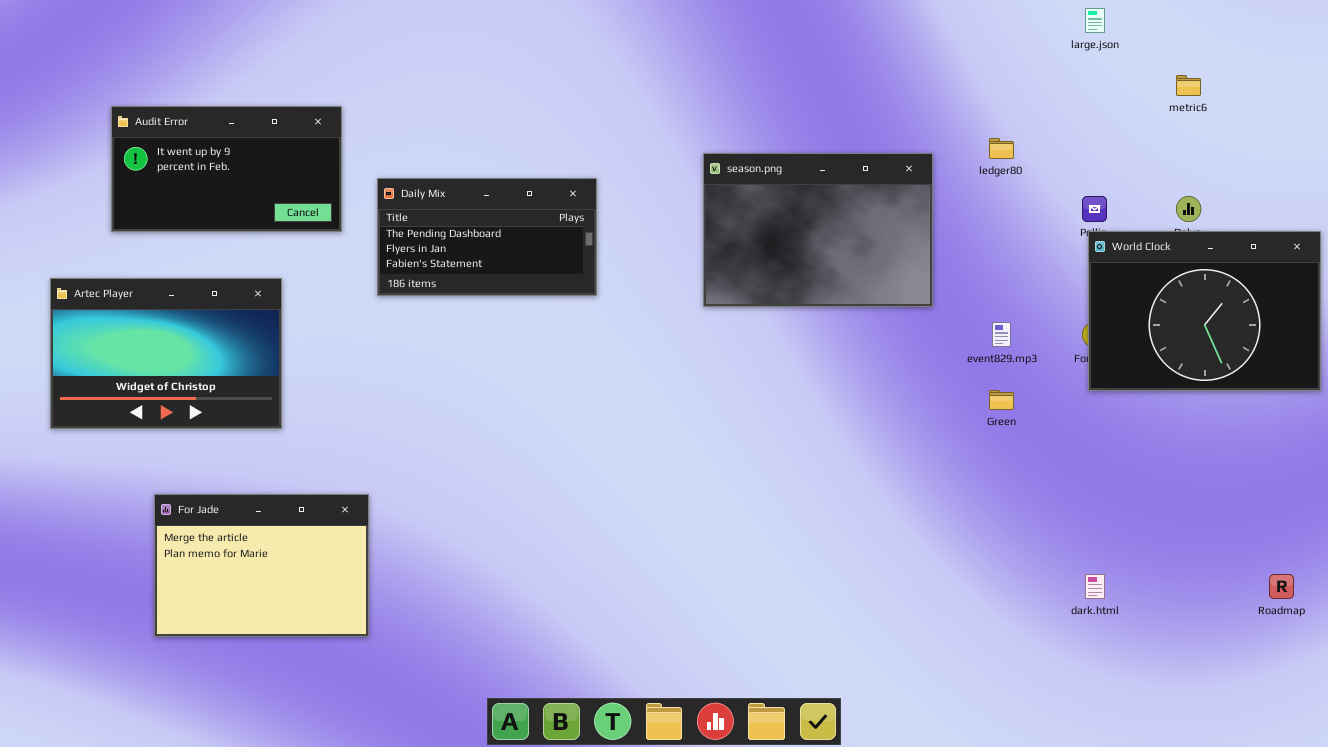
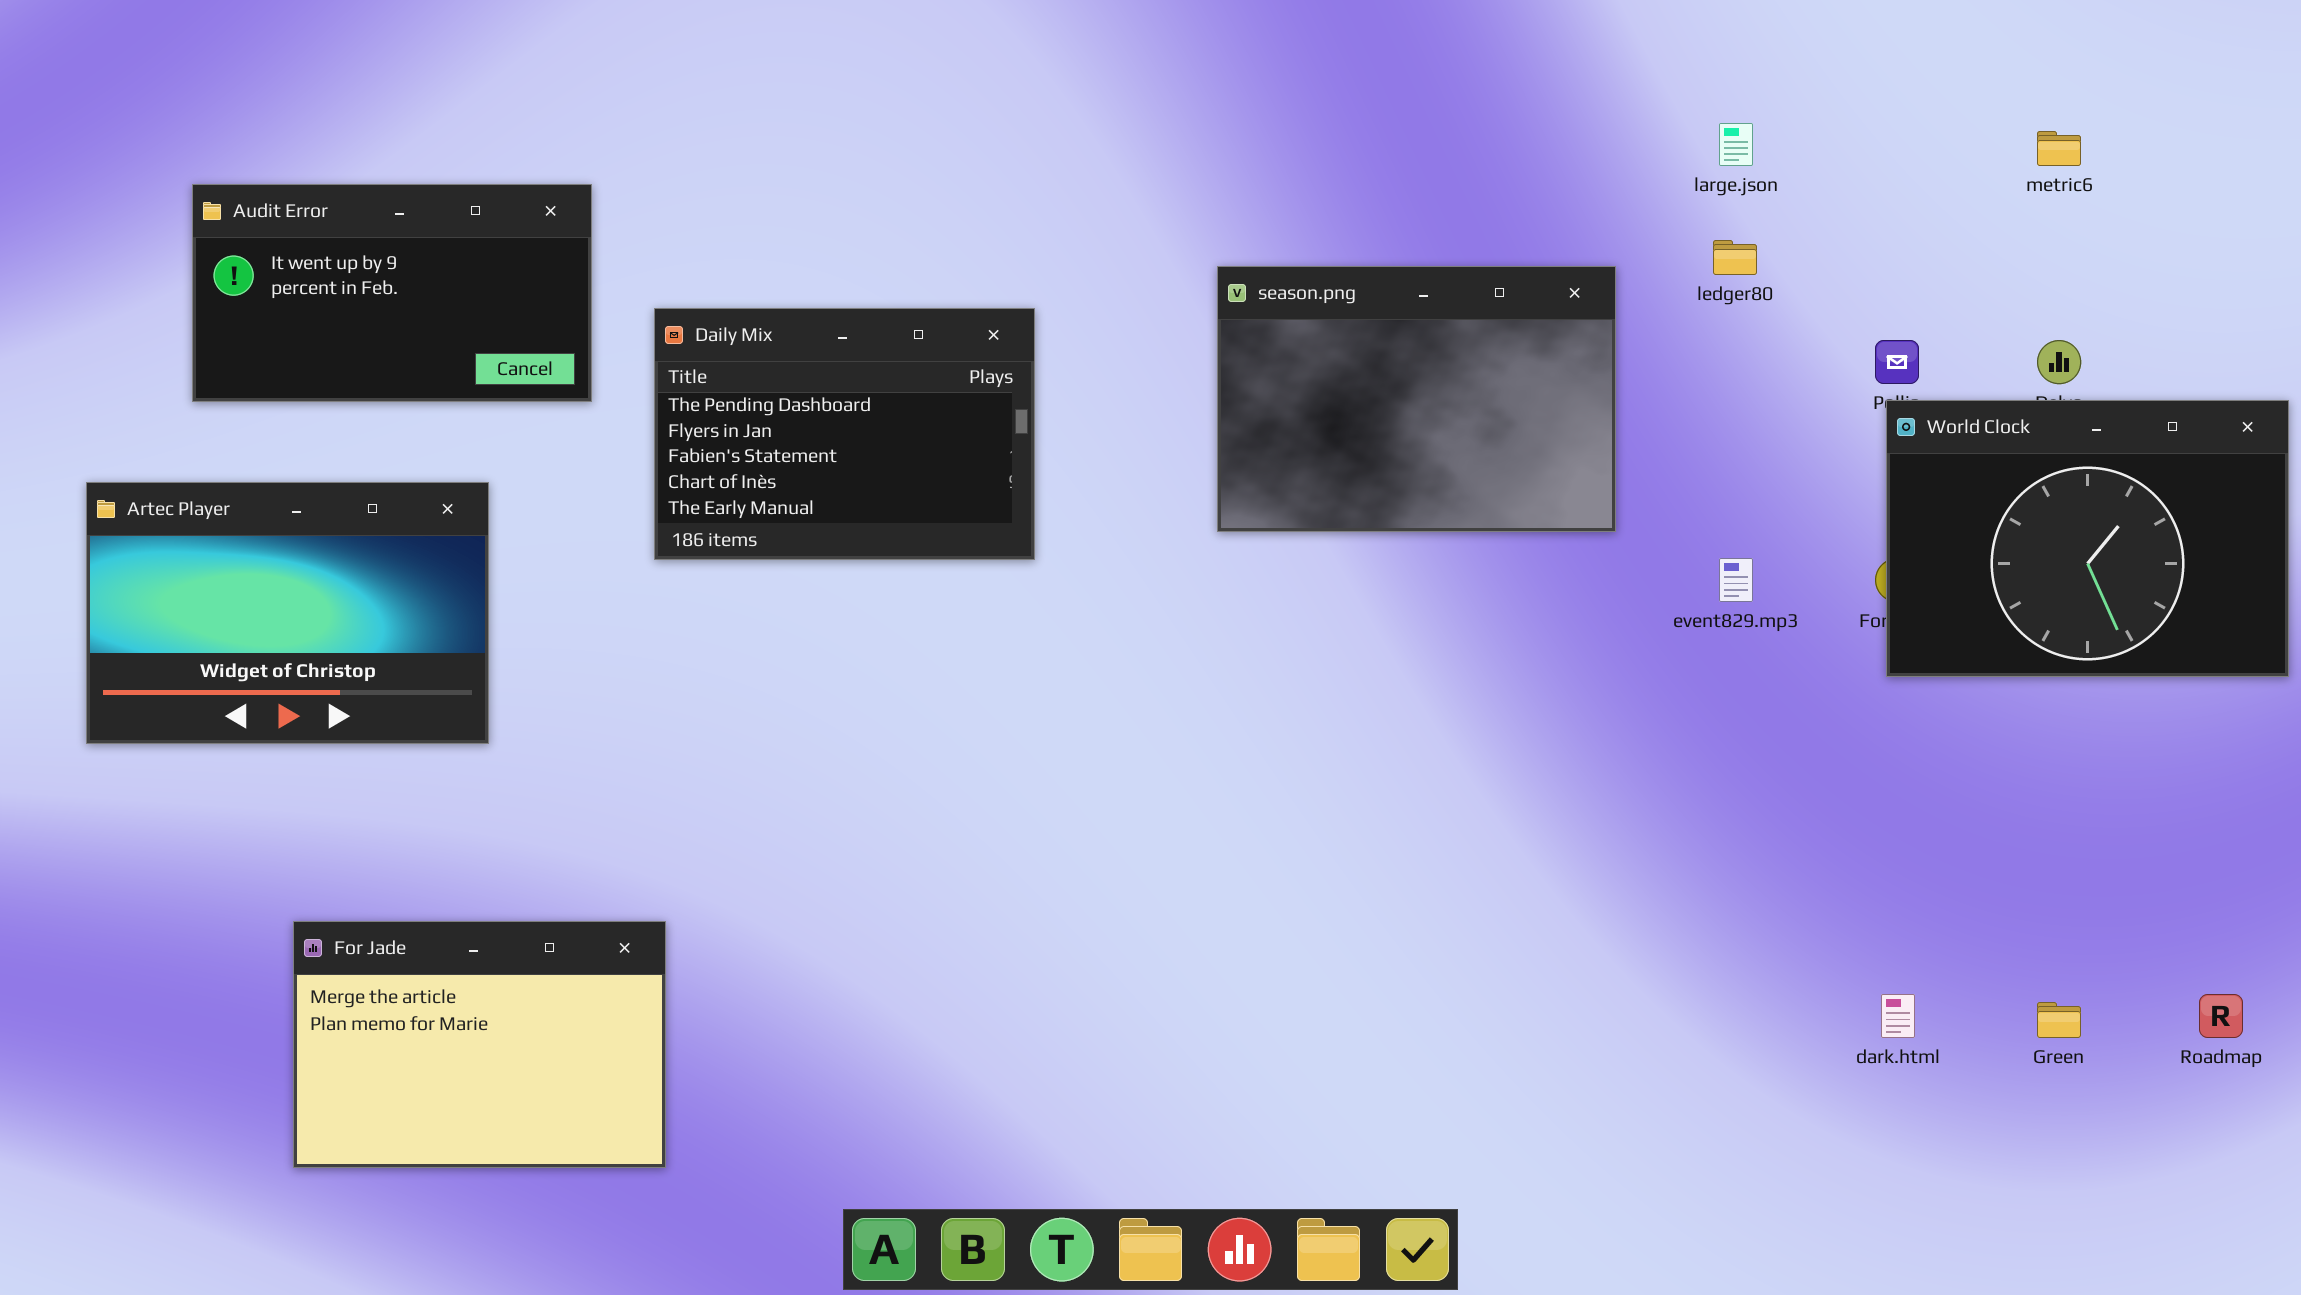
large.json: [1085,8,1105,33] -> [1719,123,1753,166], moved
Daily Mix: [377,178,597,296] -> [654,308,1035,560], resized
Green: [989,390,1014,410] -> [2037,1002,2081,1038], moved
For Jade: [154,494,369,637] -> [293,921,666,1168], moved

